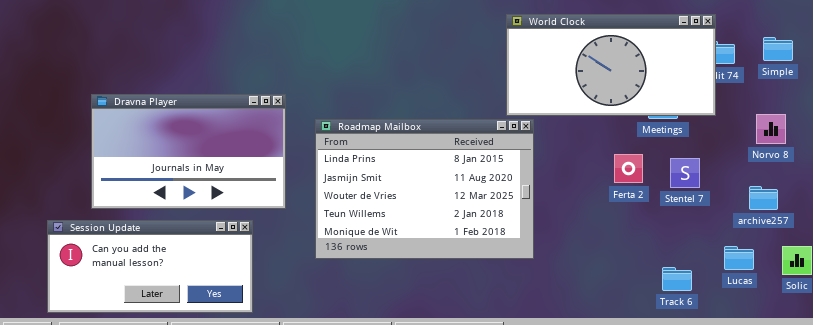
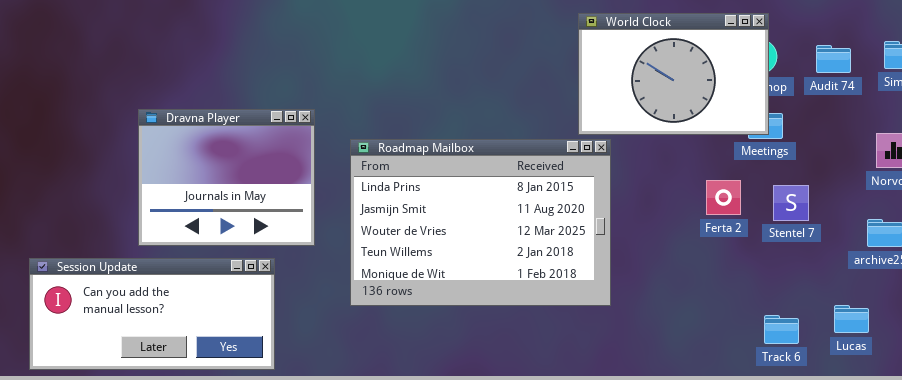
World Clock: [506,14,716,116] -> [578,13,769,135], resized
Dravna Player: [91,94,286,209] -> [138,109,315,246], resized
Lucas: [724,246,754,270] -> [834,305,869,333], moved

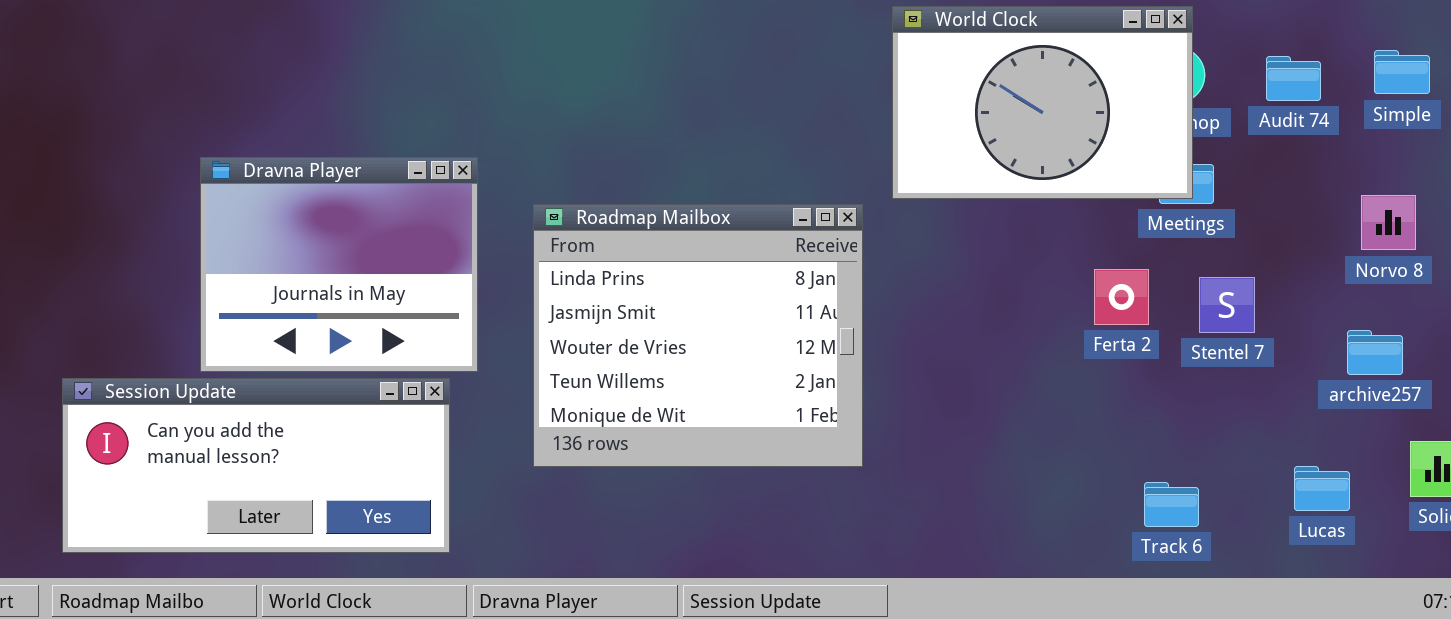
Roadmap Mailbox: [350,139,611,306] -> [533,204,863,467], resized
Session Update: [29,258,275,370] -> [62,378,450,553], moved
Track 6: [764,315,799,344] -> [1144,482,1199,527], moved

